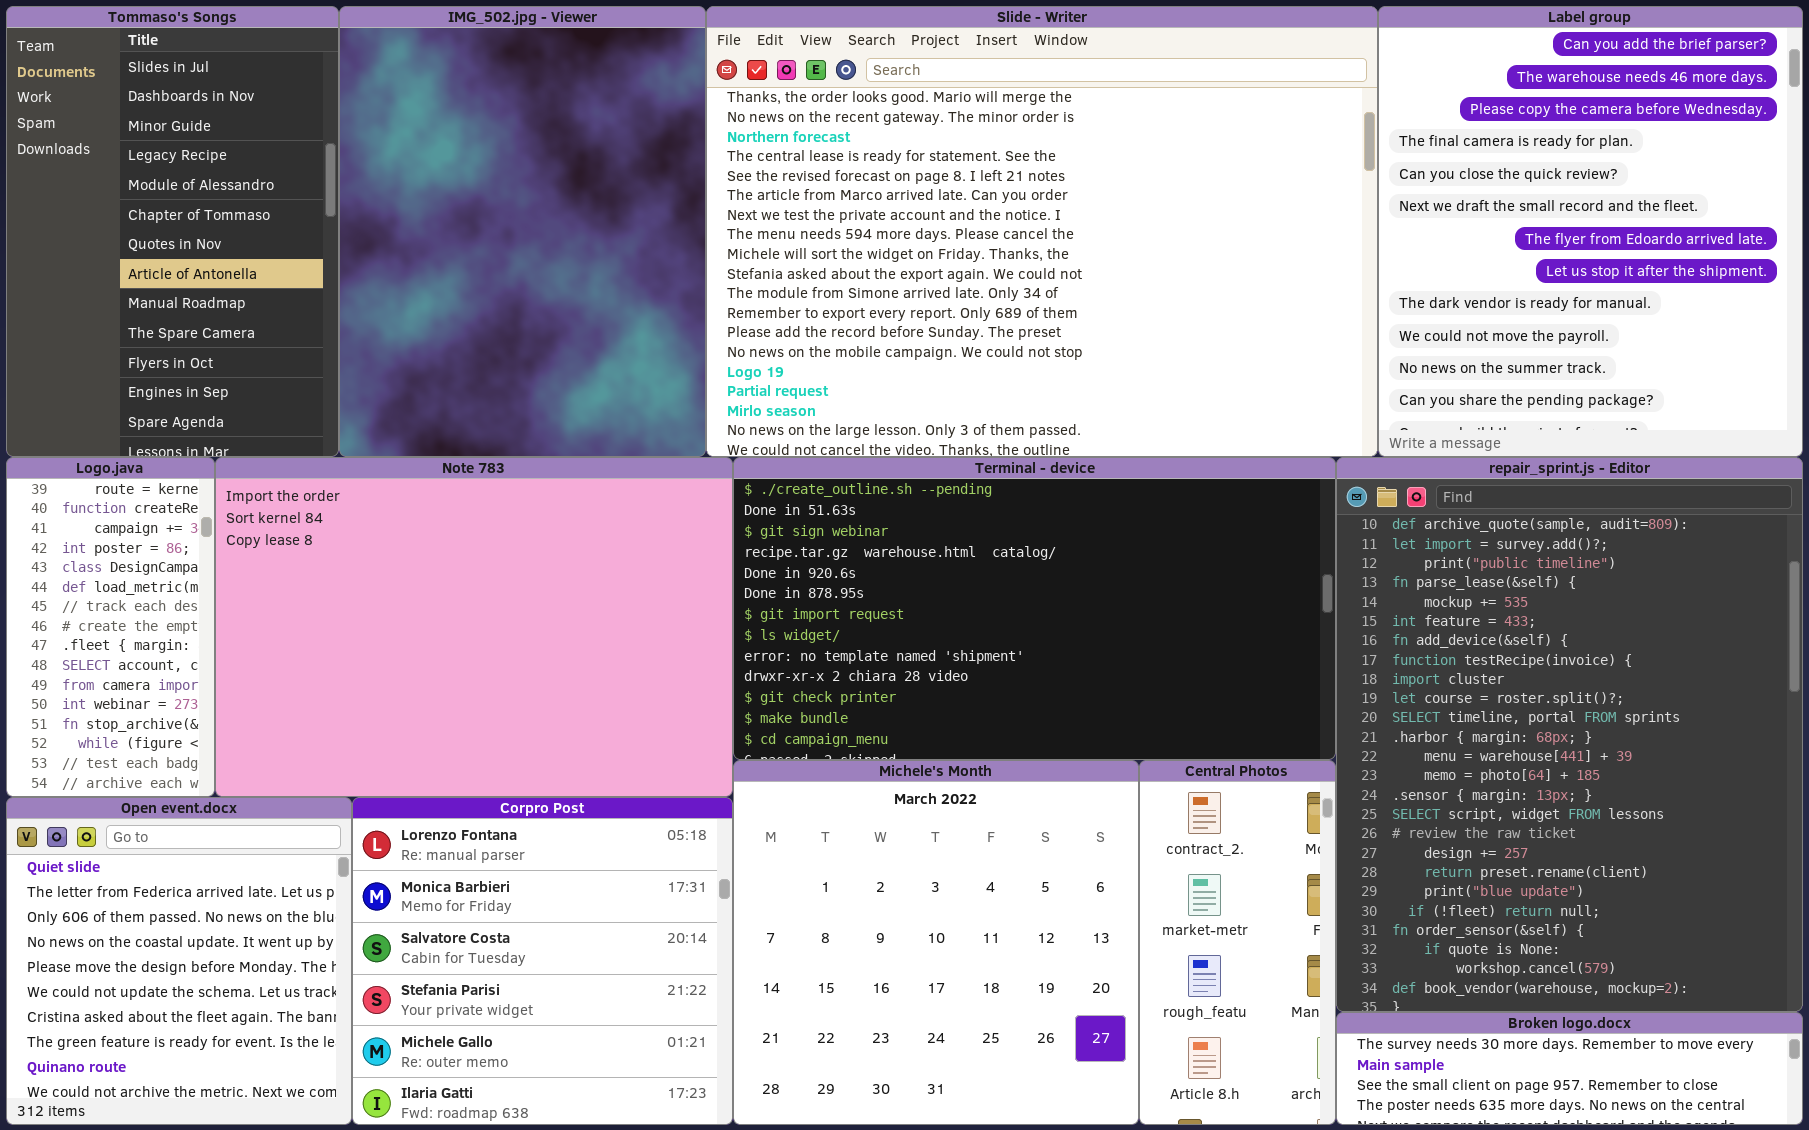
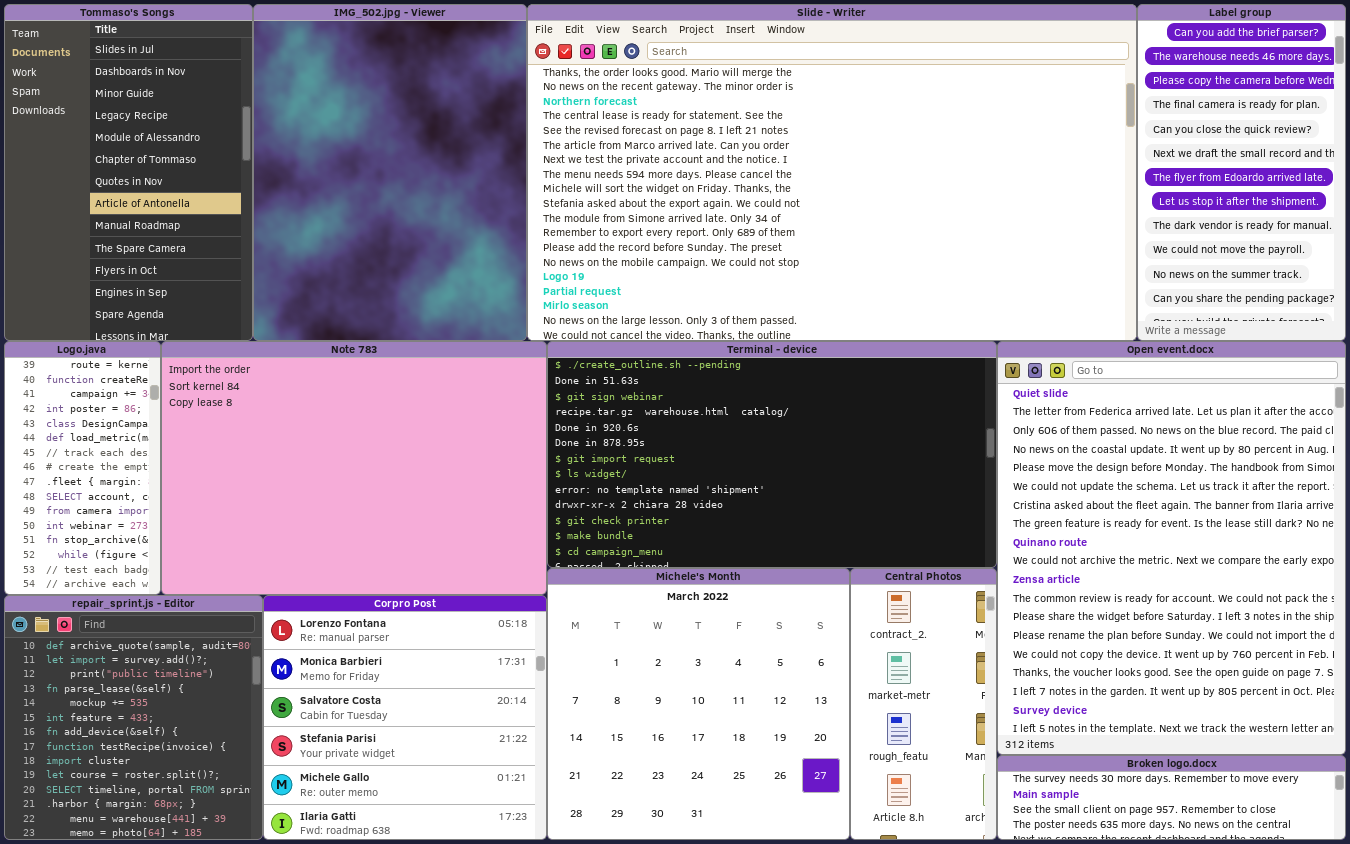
Slide - Writer: [706,6,1378,457] -> [527,4,1137,341], resized
Label group: [1378,6,1803,457] -> [1137,4,1346,341], resized
repair_sprint.js - Editor: [1336,457,1803,1012] -> [4,595,263,840], moved, resized
Open event.docx: [6,797,352,1125] -> [997,341,1346,755], moved, resized

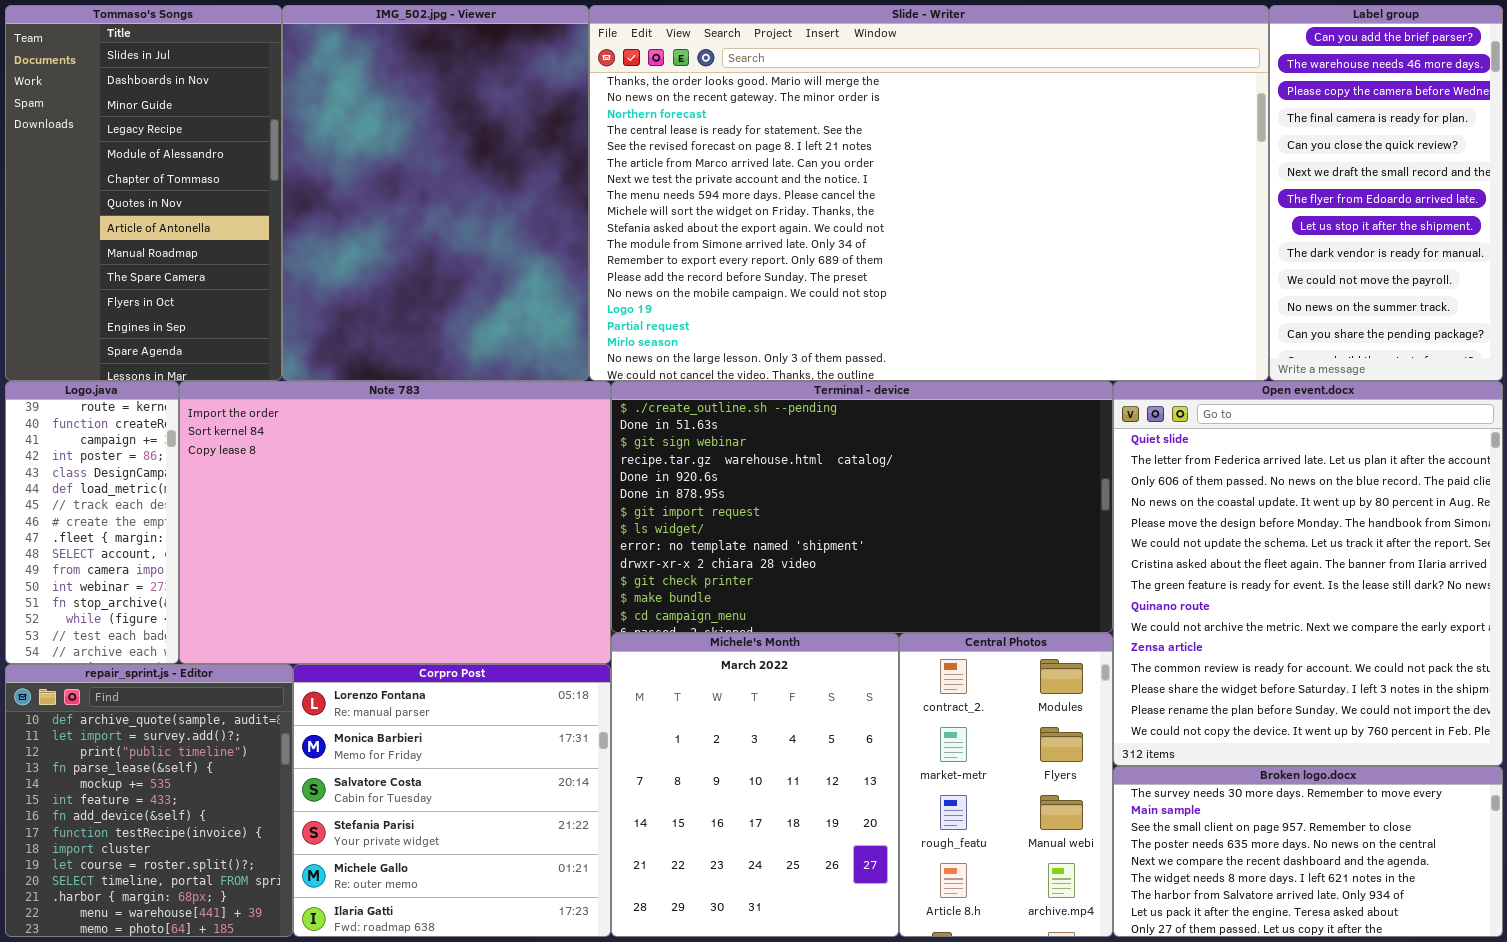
Open event.docx: [997,341,1346,755] -> [1113,381,1503,766], resized
Michele's Month: [547,568,850,840] -> [611,633,899,937], resized
Central Photos: [850,568,997,840] -> [899,633,1113,937], resized
Broken logo.docx: [997,755,1346,840] -> [1113,766,1503,937], resized

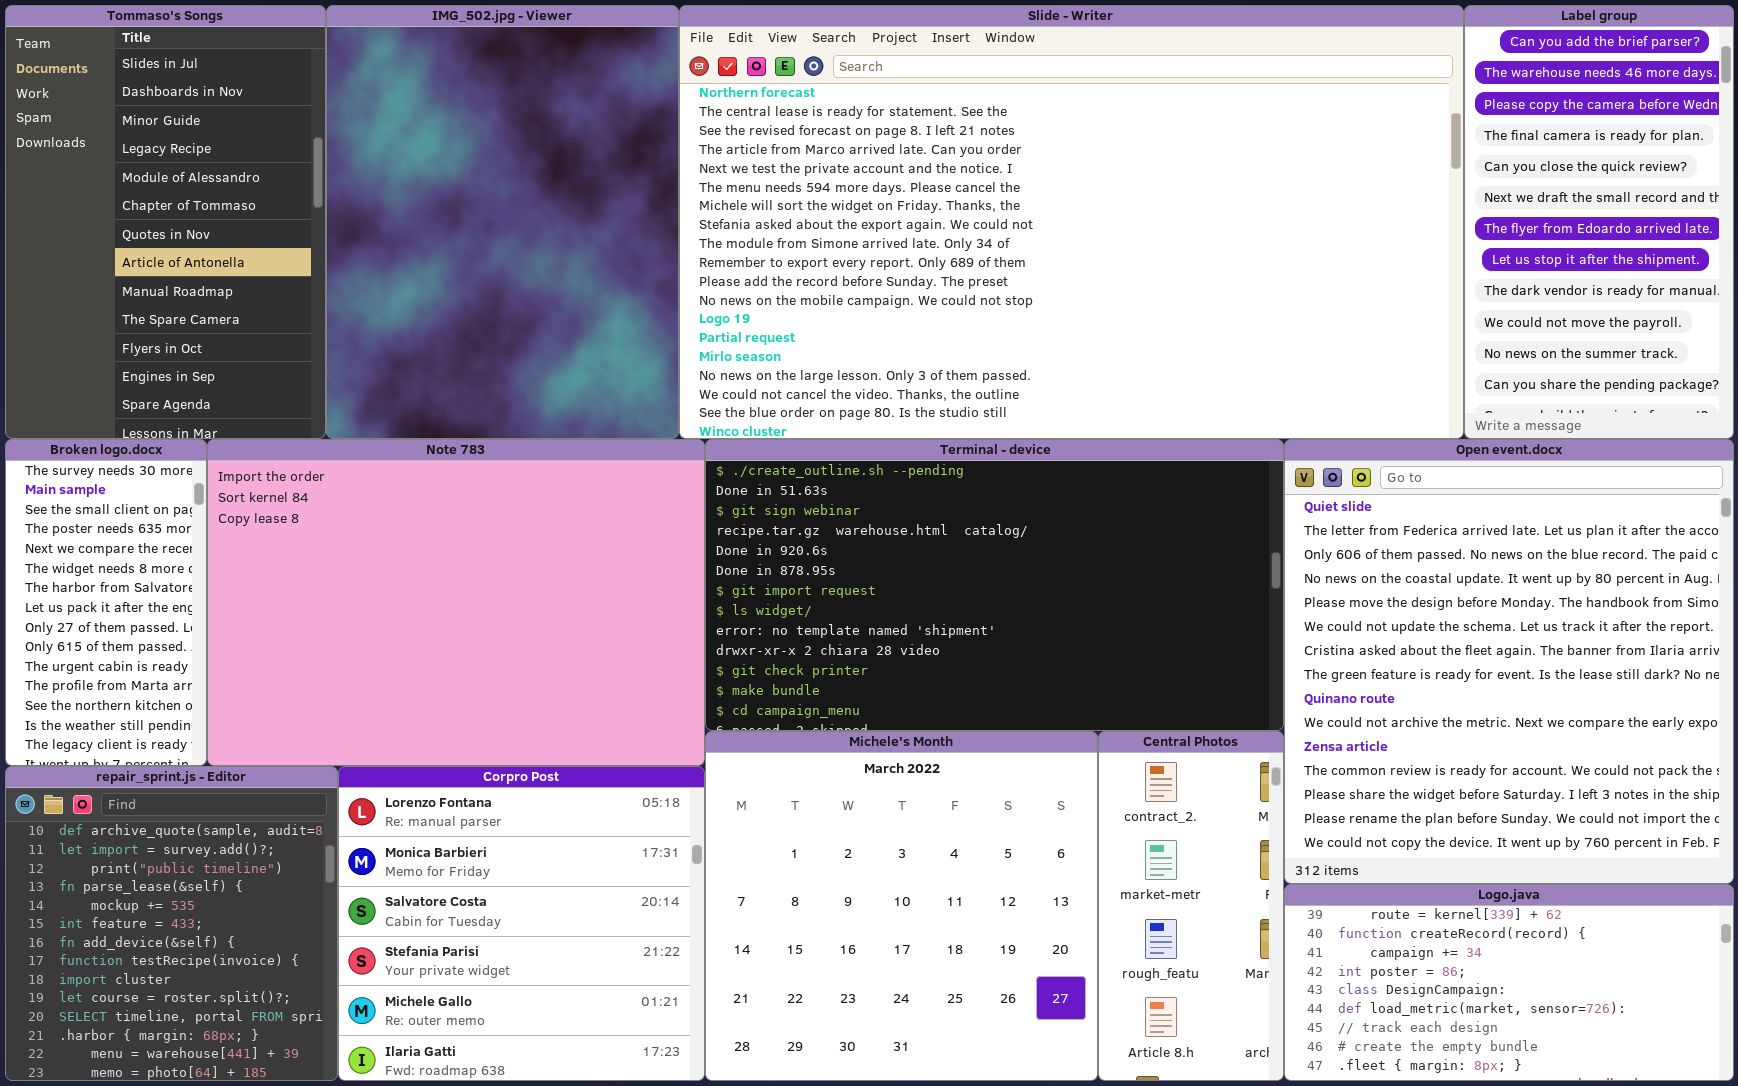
Slide - Writer: [589,5,1269,381] -> [679,5,1464,439], scrolled down 2 rows
Logo.java: [5,381,179,664] -> [1284,884,1734,1081], moved, resized
Michele's Month: [611,633,899,937] -> [705,731,1098,1081], resized
Central Photos: [899,633,1113,937] -> [1098,731,1284,1081], resized
Broken logo.docx: [1113,766,1503,937] -> [5,439,207,766], moved, resized

